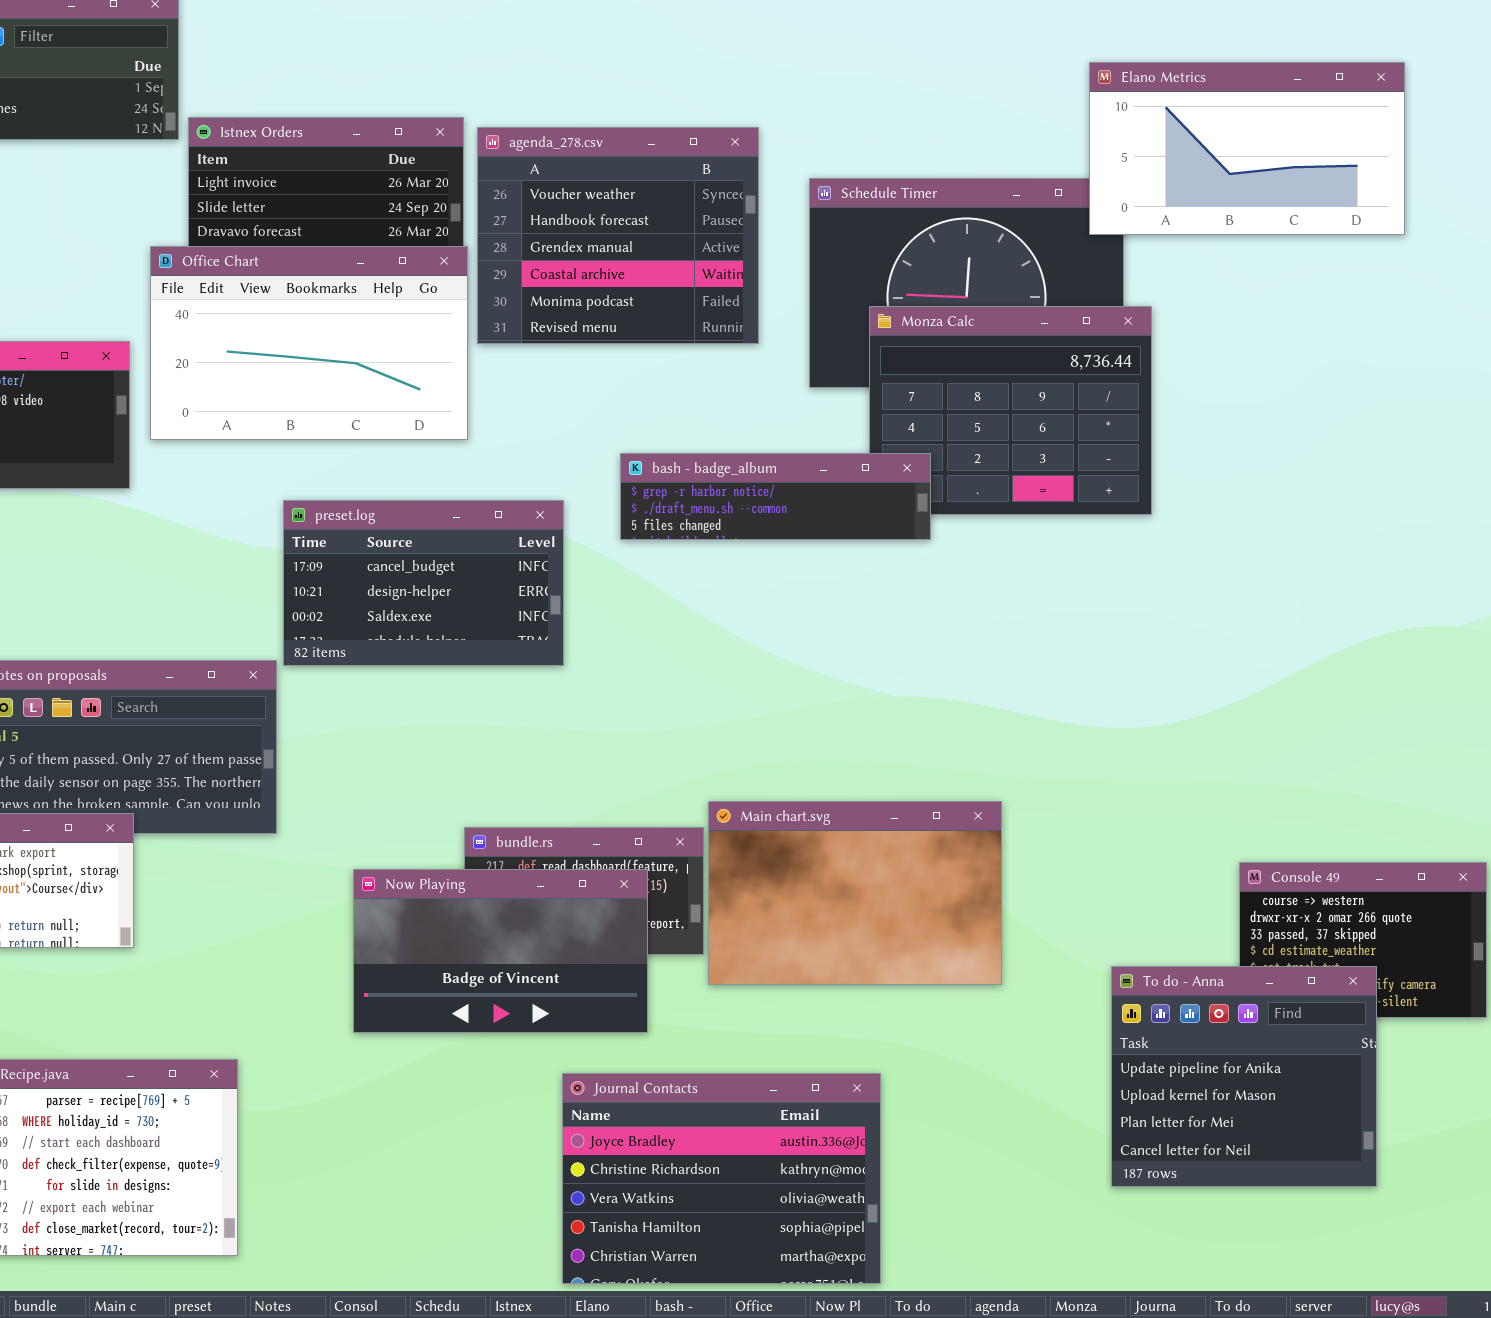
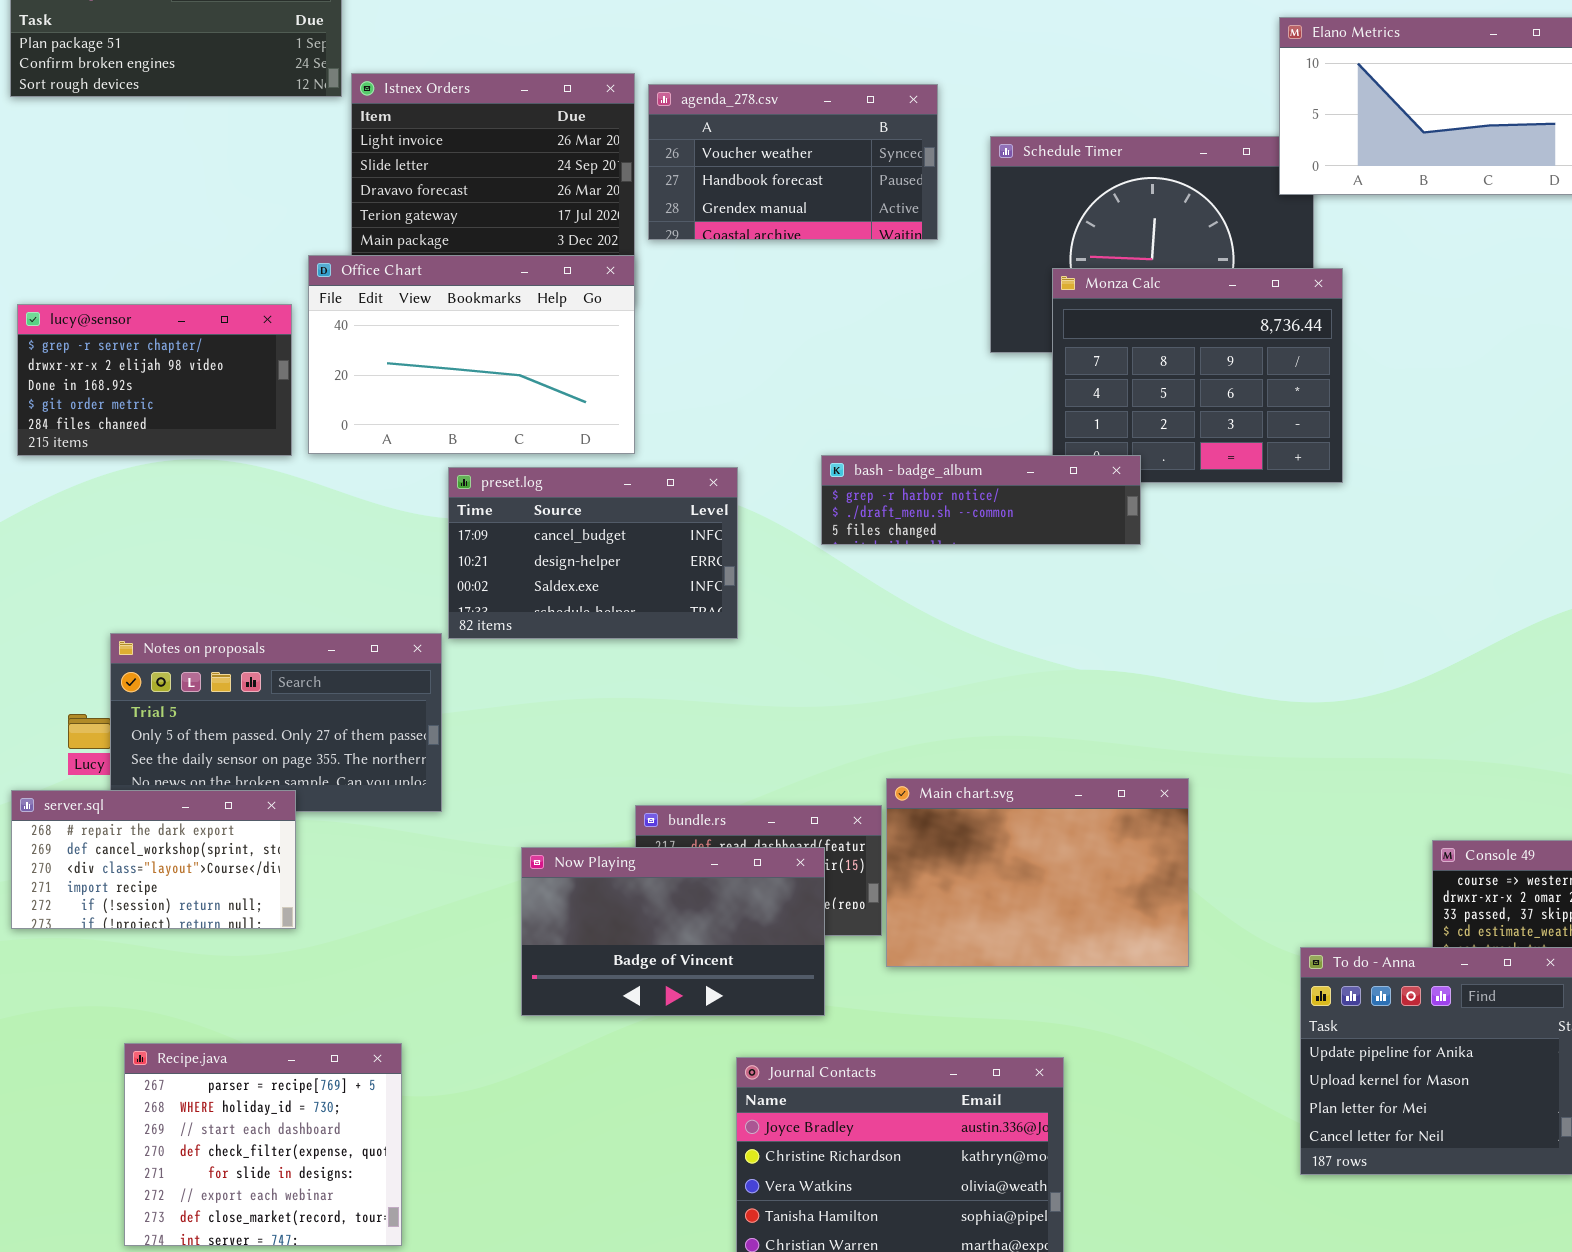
agenda_278.csv: [477,127,759,344] -> [648,84,938,240], resized
Office Chart: [150,246,468,440] -> [308,255,635,454], moved
bash - badge_album: [620,453,931,540] -> [821,455,1141,545], moved

